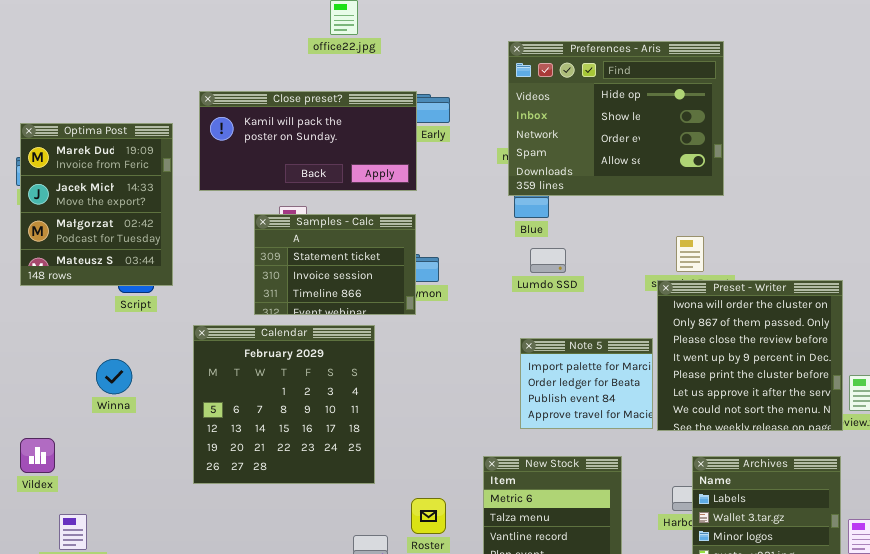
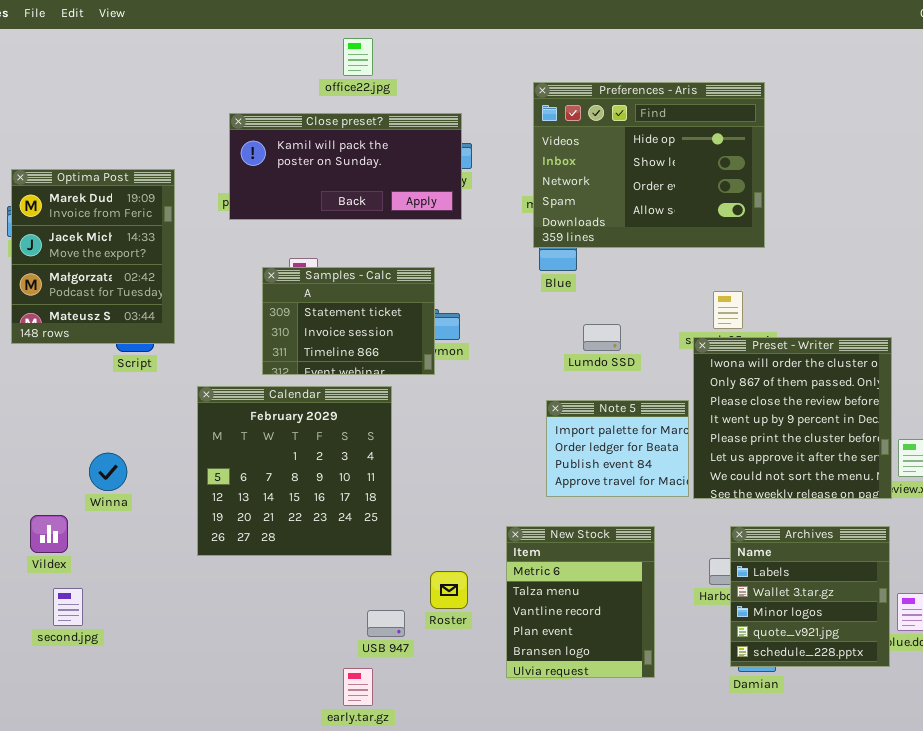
Close preset?: [199,91,417,191] -> [229,113,462,220], moved
Lumdo SSD: [530,248,566,273] -> [583,324,621,351], moved
Winna: [96,359,132,394] -> [89,453,127,491], moved
Vildex: [20,438,55,473] -> [30,515,68,553], moved

